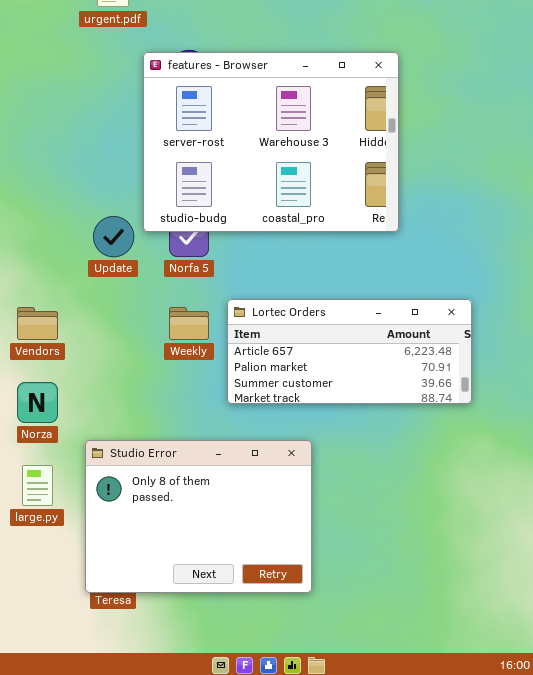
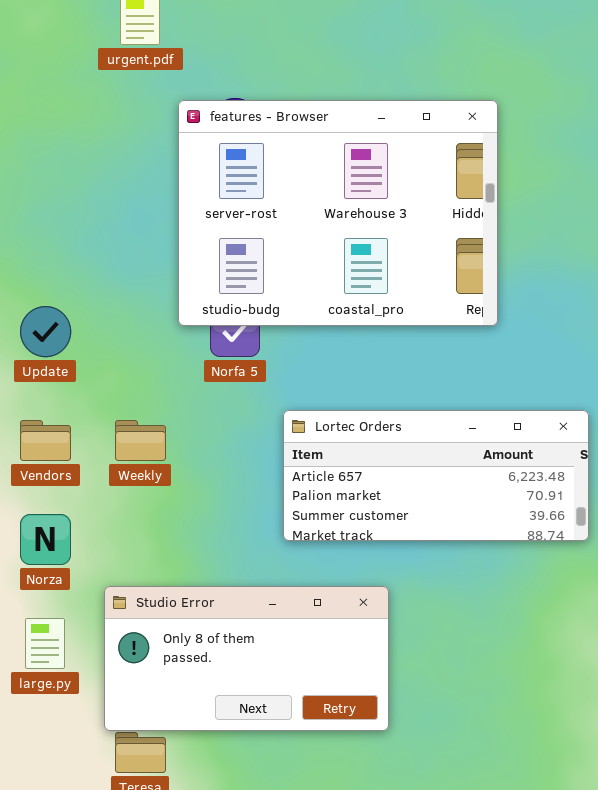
Update: [93,216,134,257] -> [20,306,71,357], moved
Weekly: [169,307,209,340] -> [115,420,166,461], moved
Studio Error: [85,440,312,593] -> [104,586,389,731], resized

